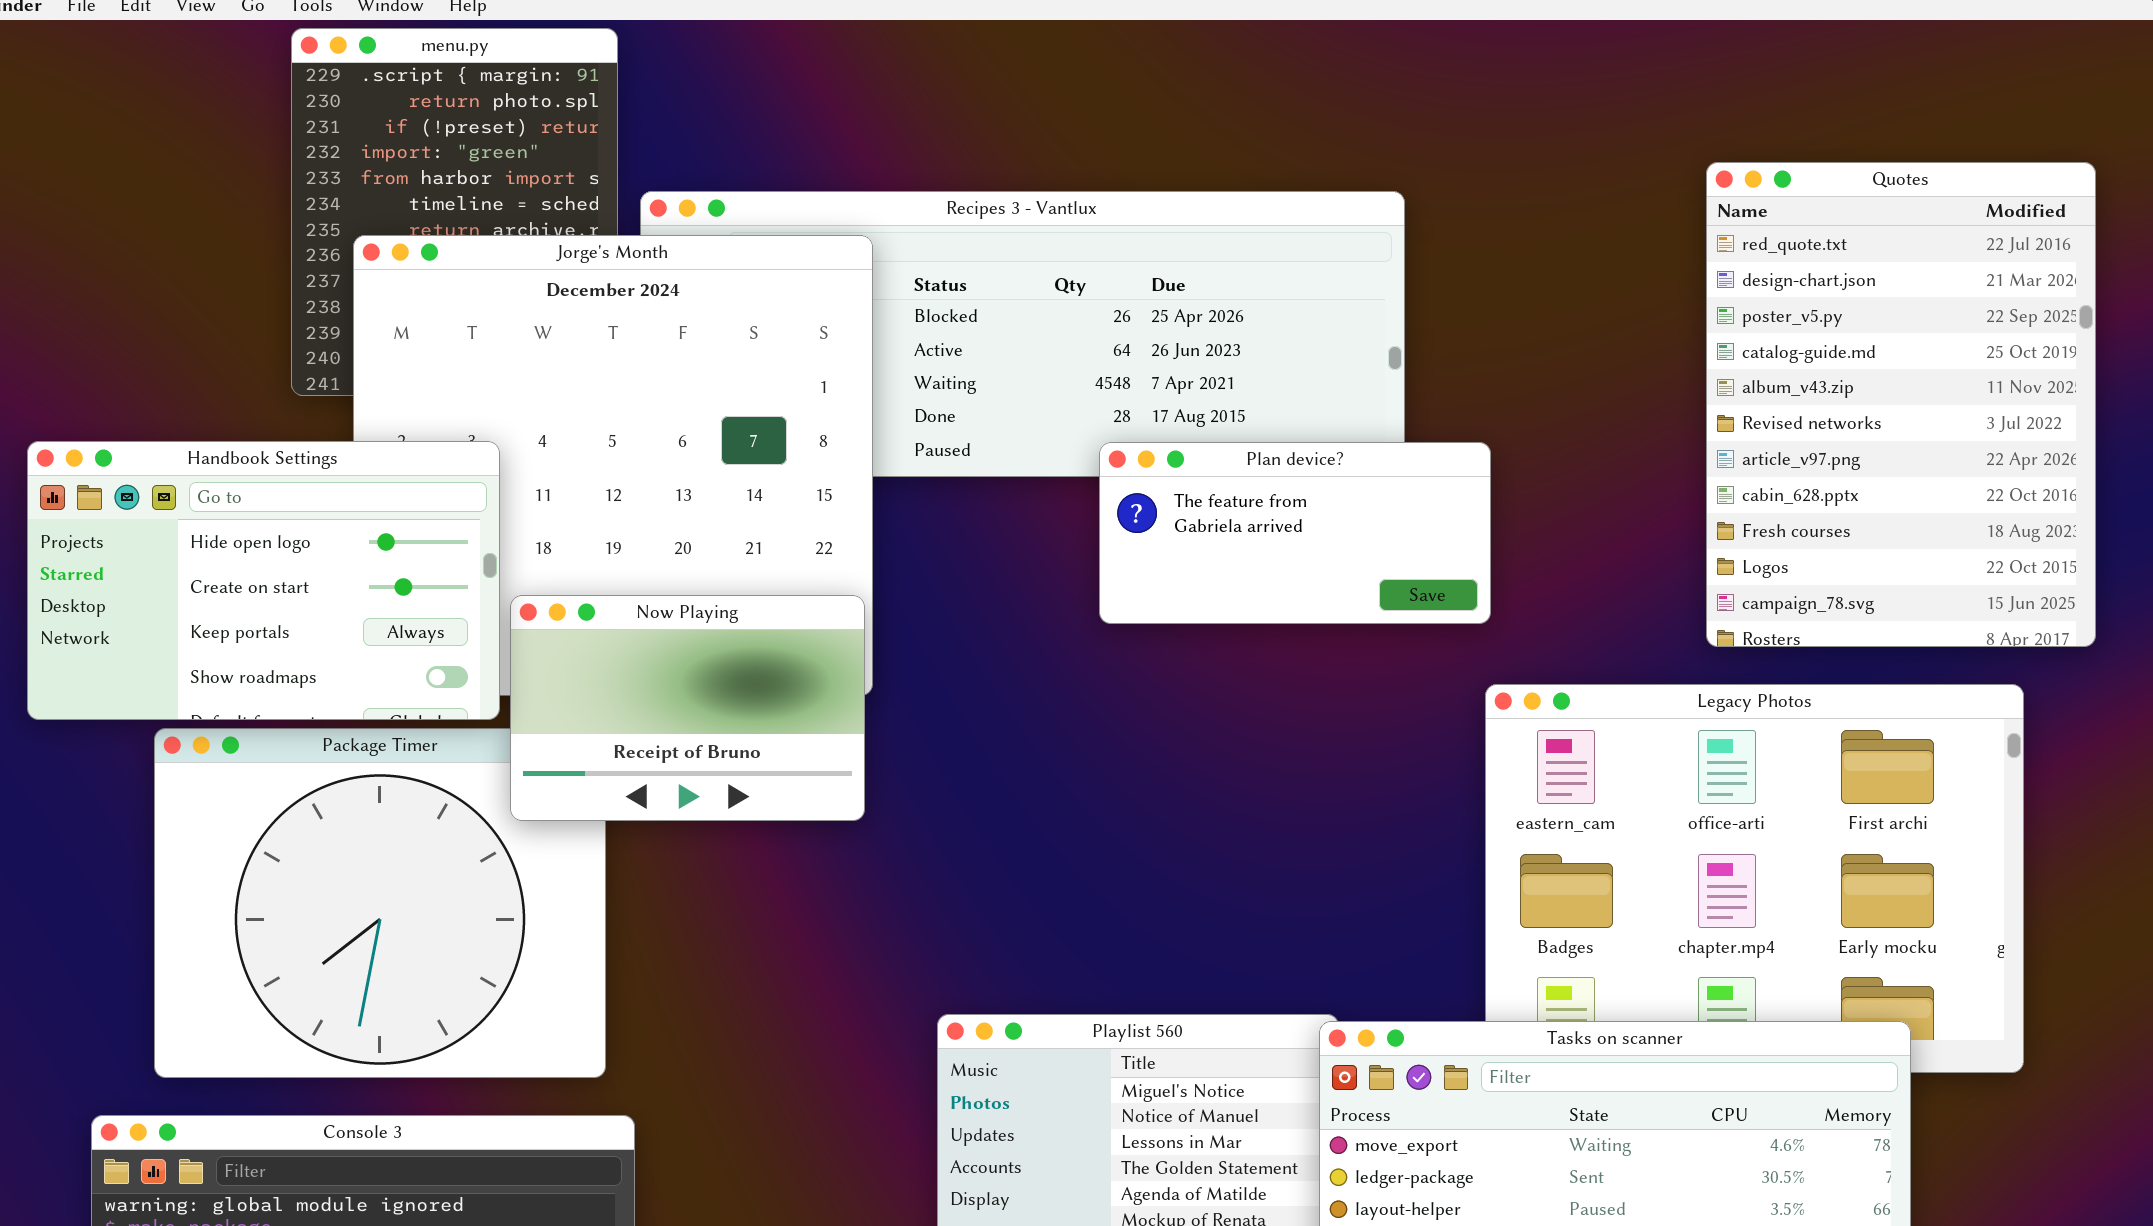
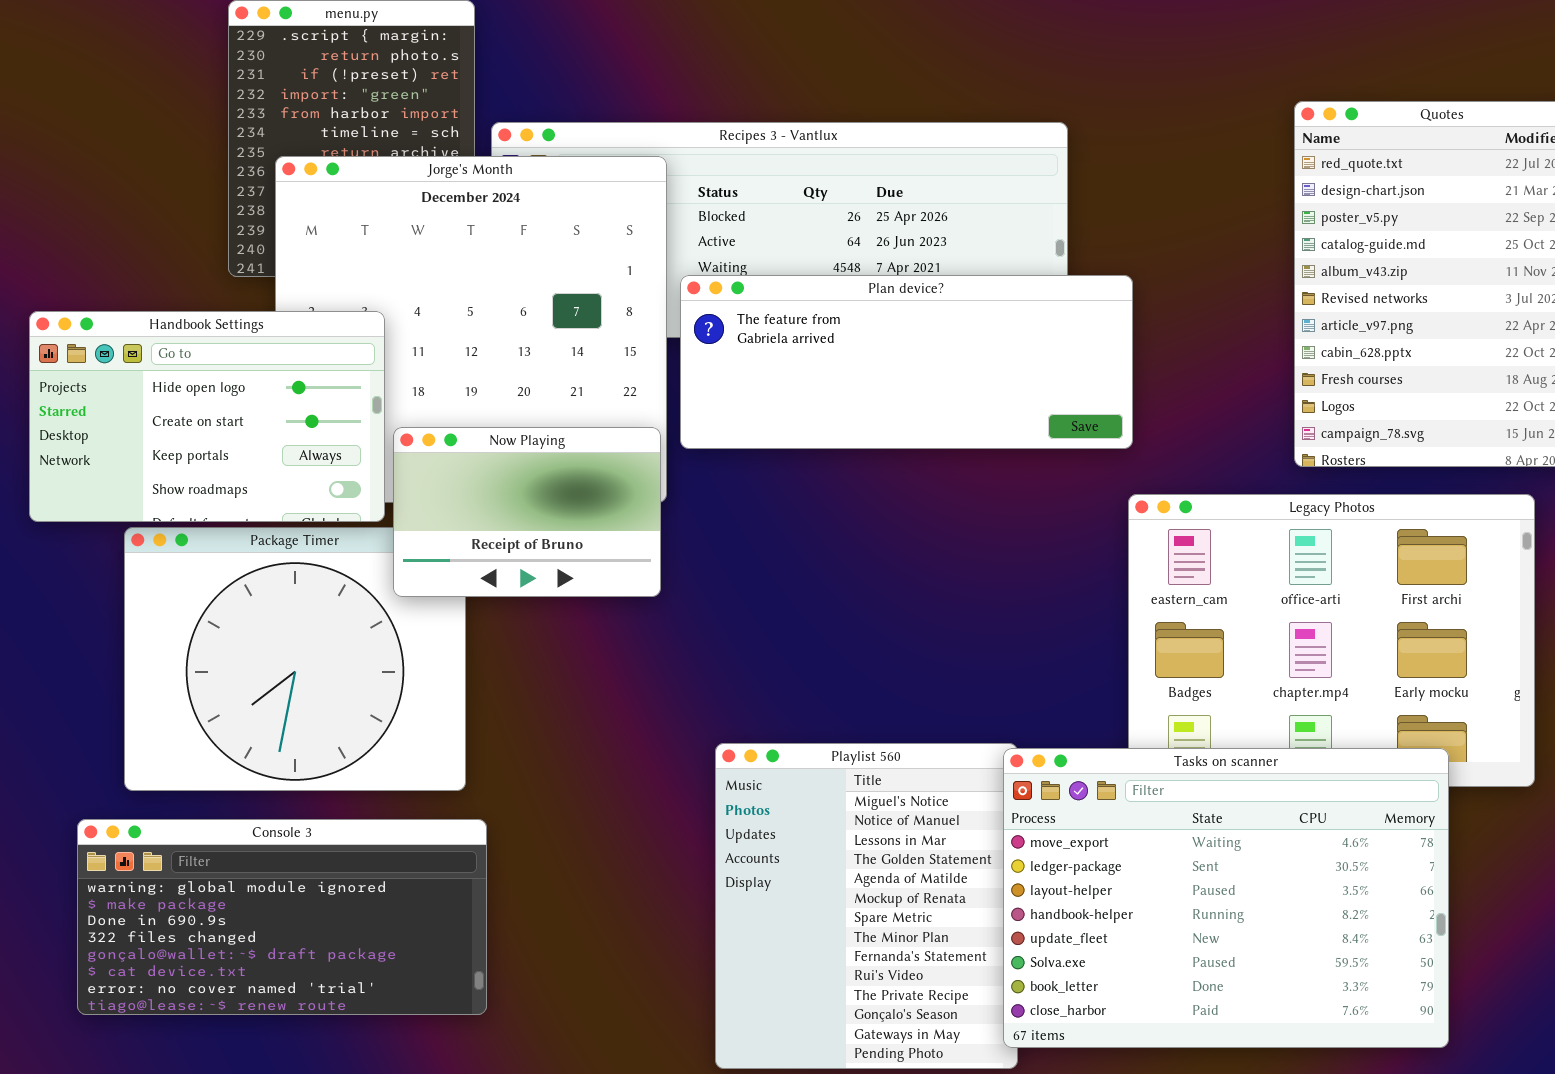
Plan device?: [1099,442,1491,624] -> [680,275,1133,449], resized

